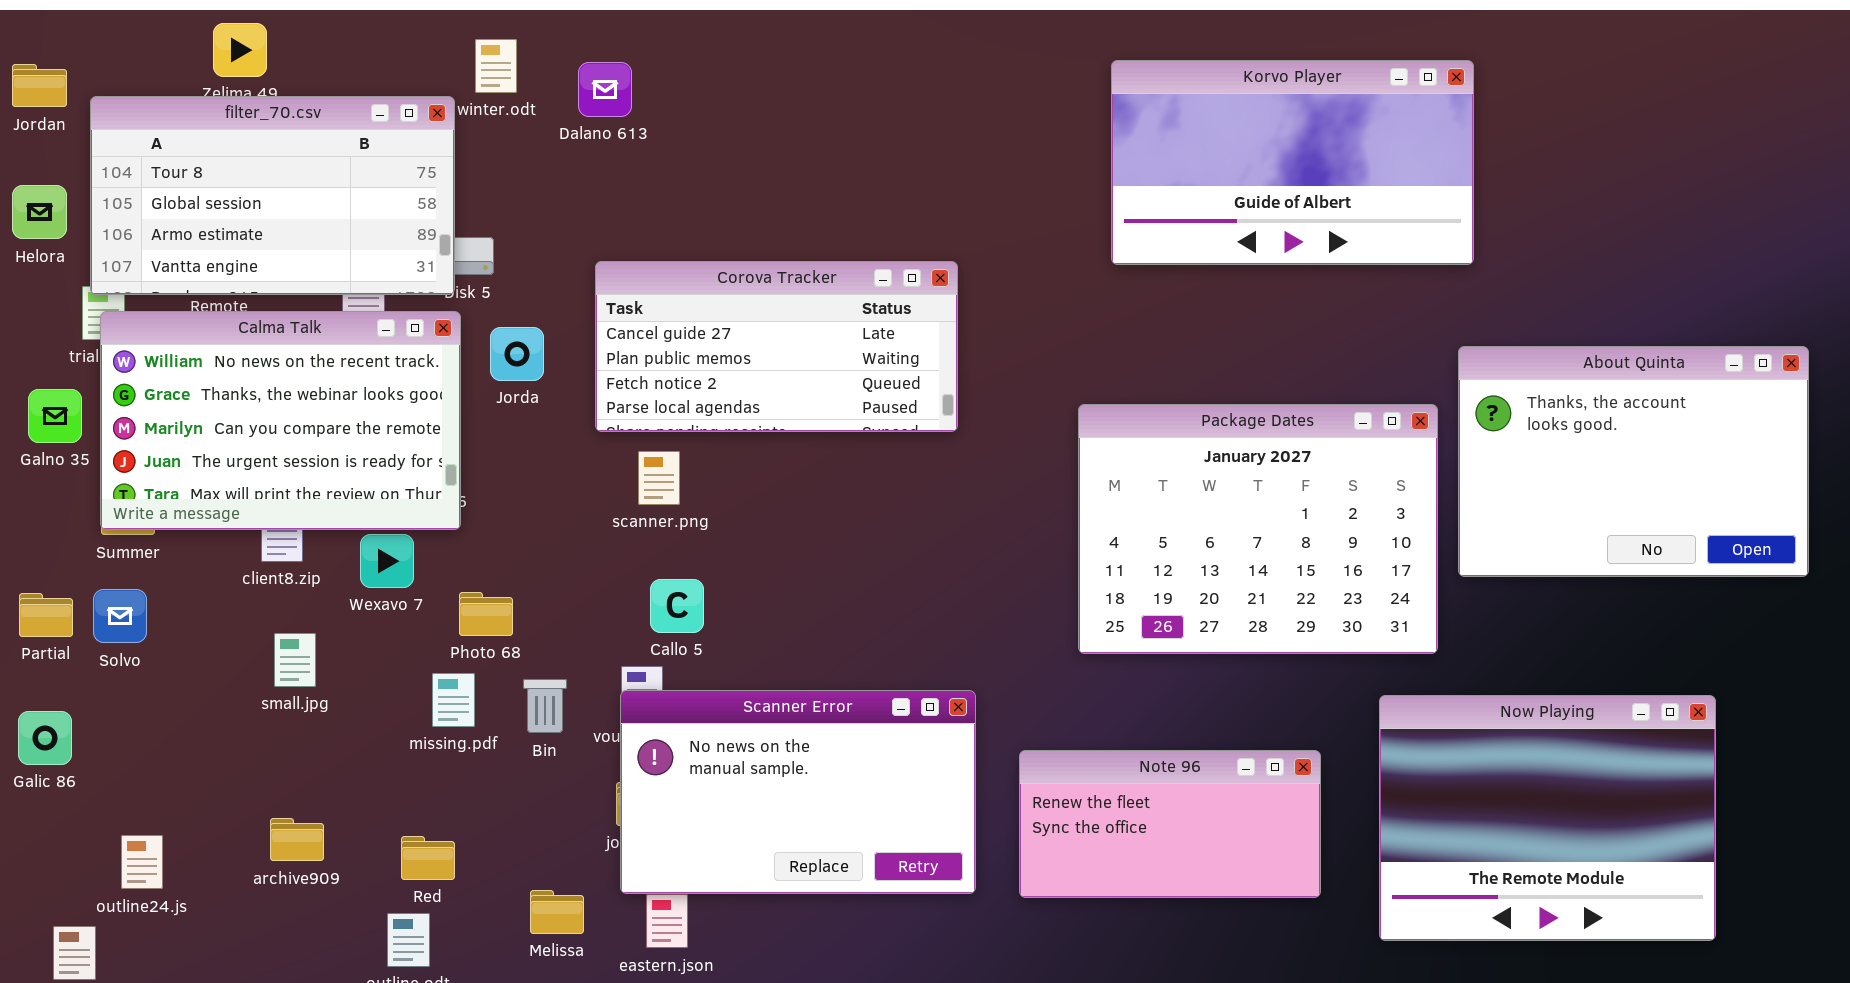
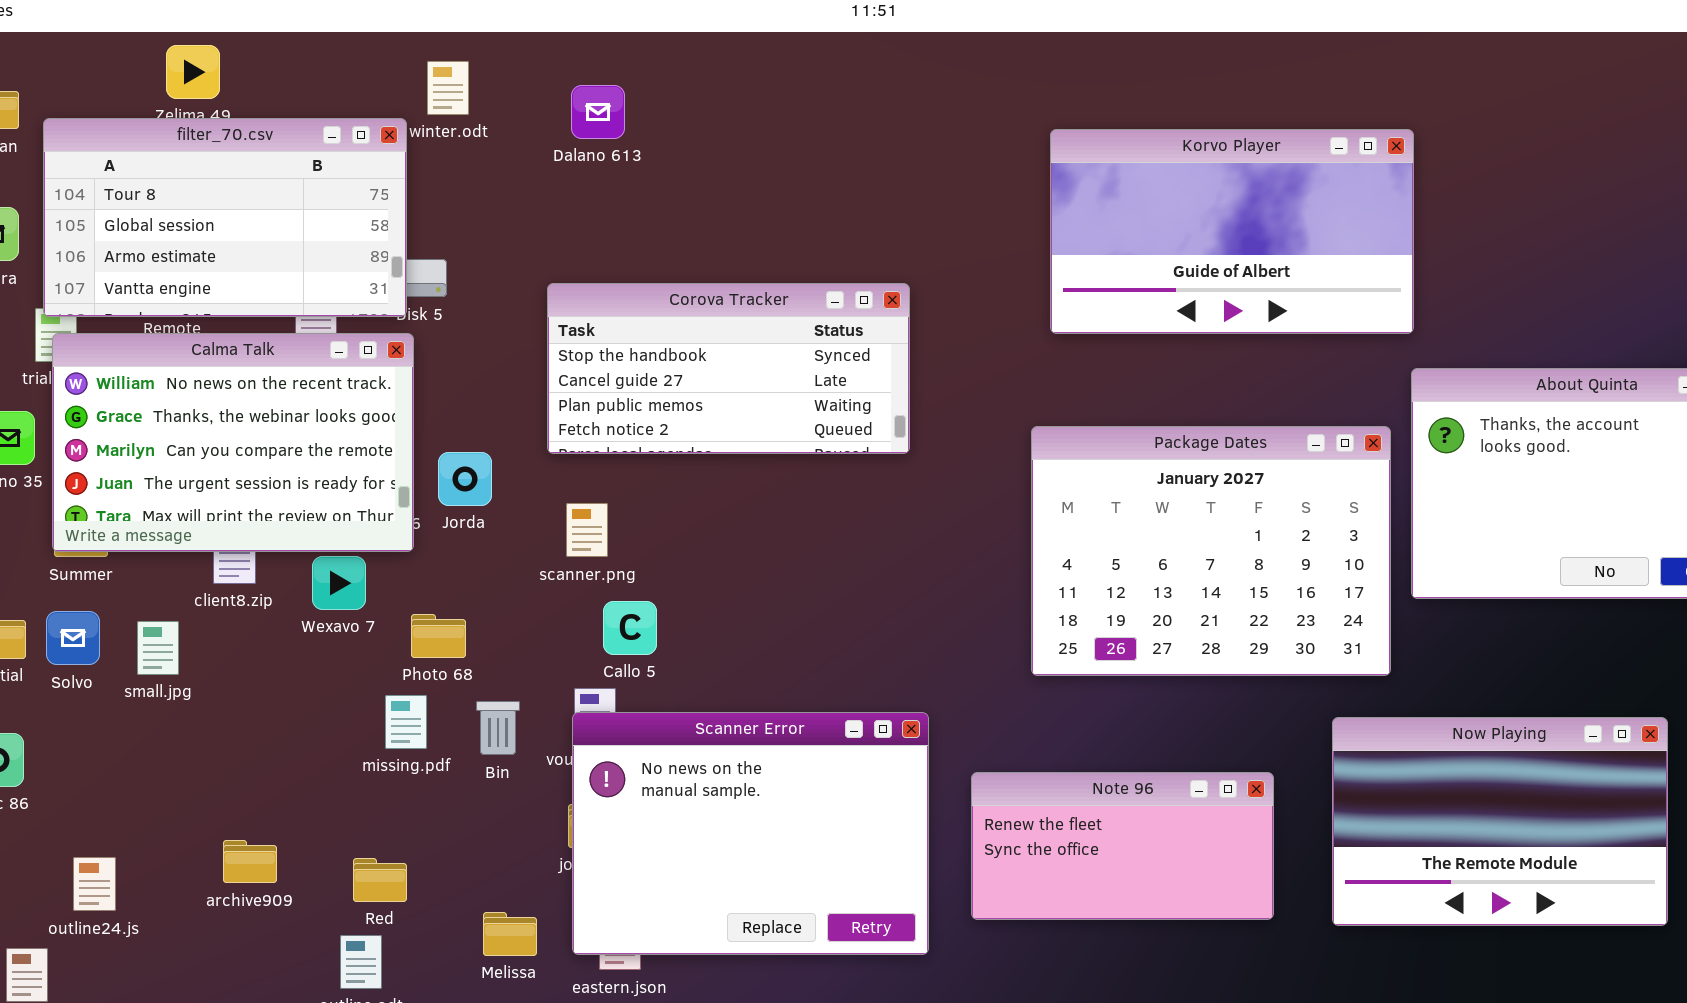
Korvo Player: [1111,60,1474,265] -> [1050,129,1414,334], moved
Dalano 613: [578,62,632,117] -> [571,85,625,139], moved
Corova Tracker: [595,261,958,432] -> [547,283,910,454], scrolled up 1 row
Jorda: [490,327,544,381] -> [438,452,492,506], moved
scanner.png: [638,451,680,505] -> [566,503,608,557], moved
small.jpg: [274,633,316,687] -> [137,621,179,675], moved
Scanner Error: [620,690,976,894] -> [572,712,929,955], resized
Now Playing: [1379,695,1716,941] -> [1332,717,1668,926], resized

